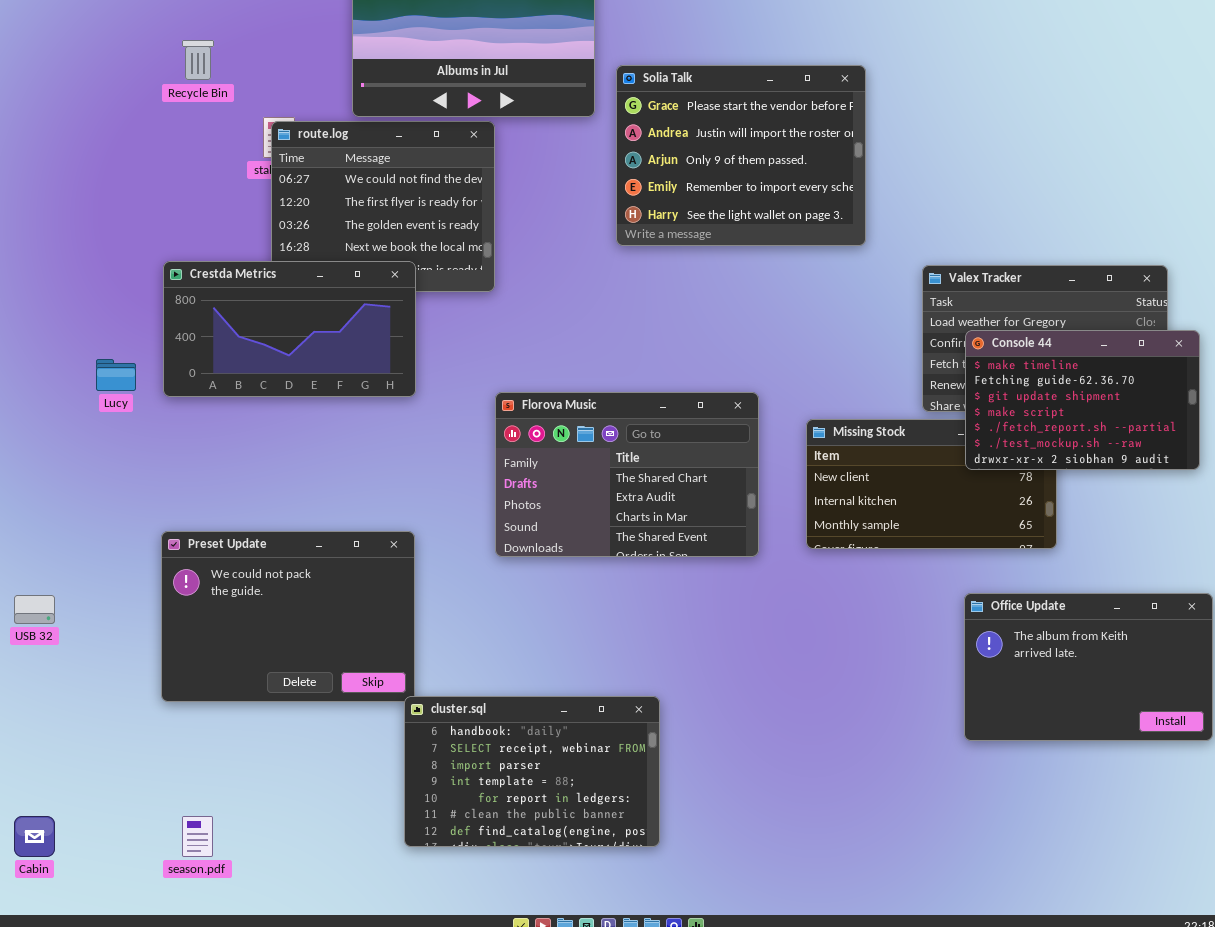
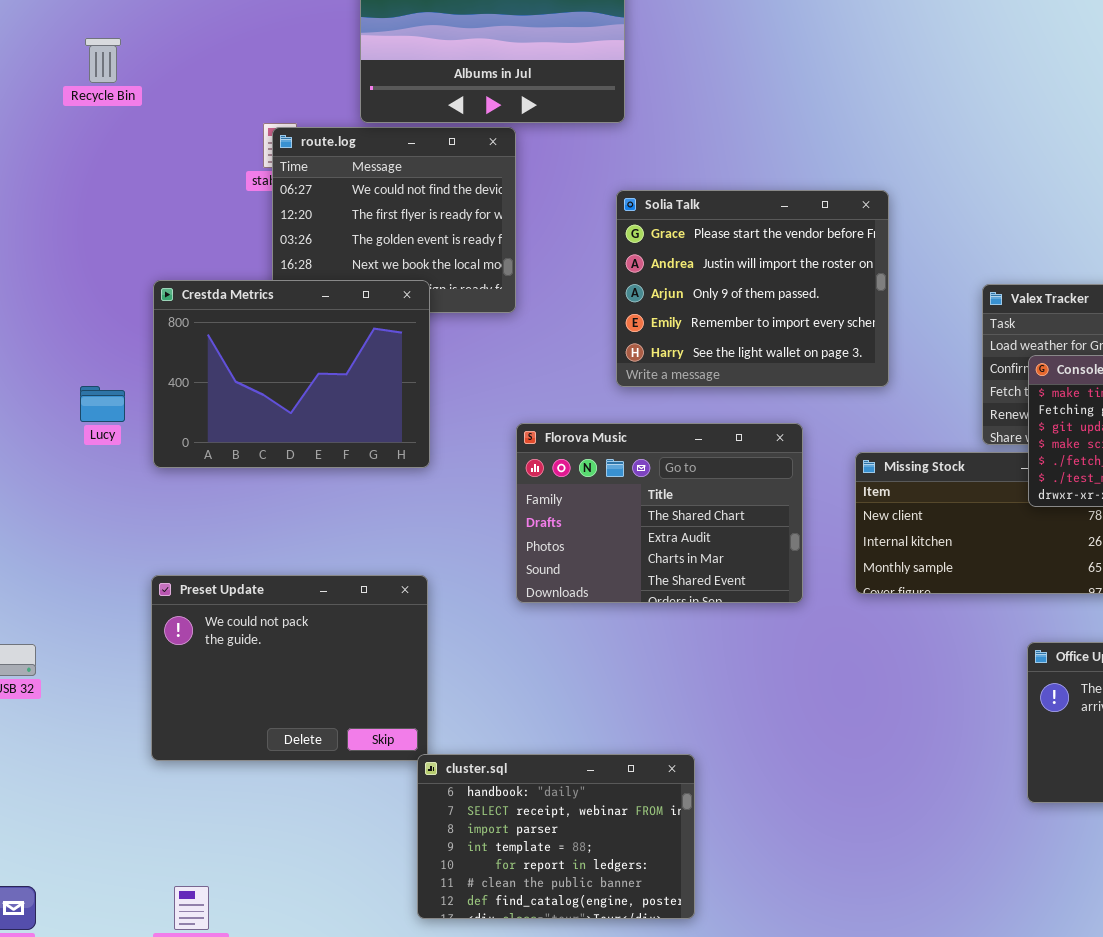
Recycle Bin: [182,40,214,80] -> [85,38,121,83], moved
Solia Talk: [616,65,866,246] -> [616,190,889,387], moved
Crestda Metrics: [163,261,416,397] -> [153,280,430,468], resized

